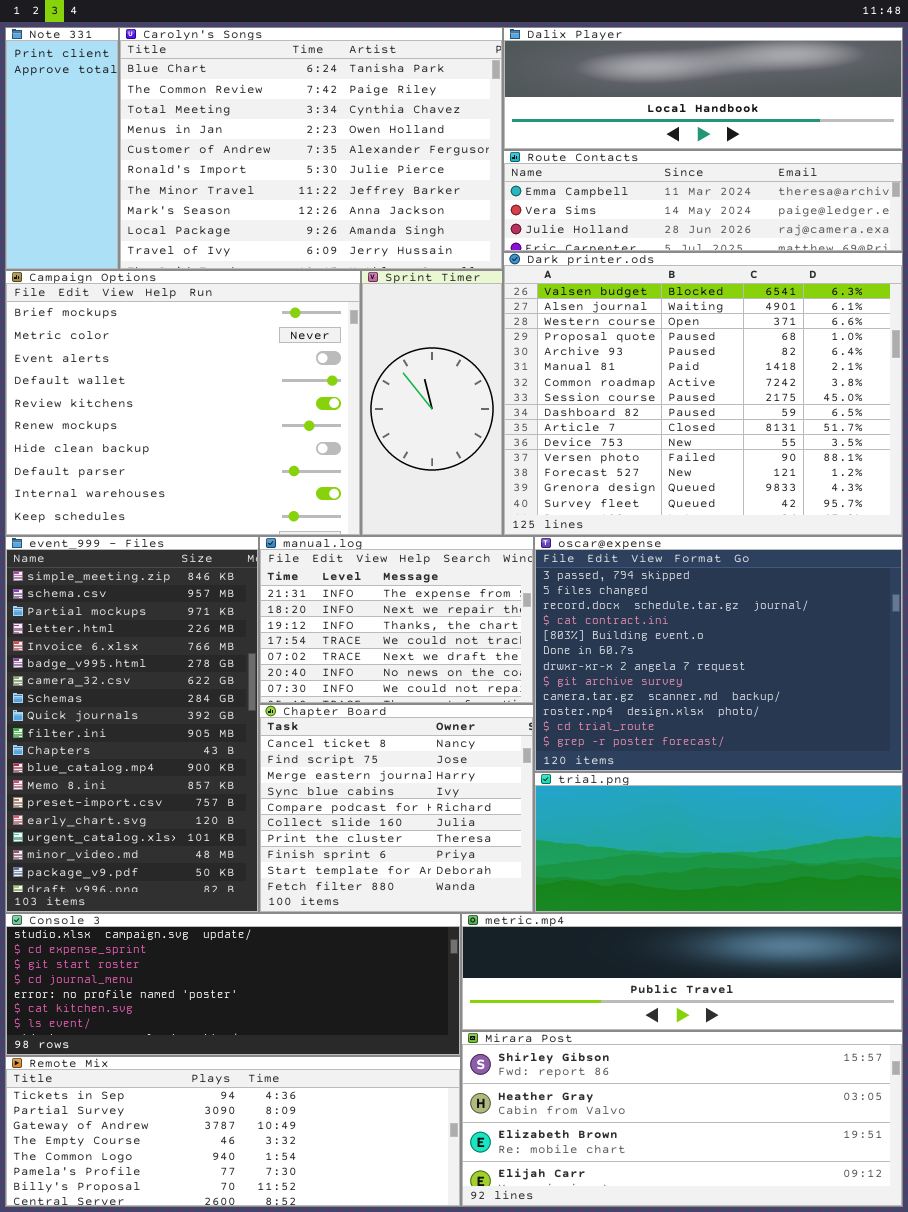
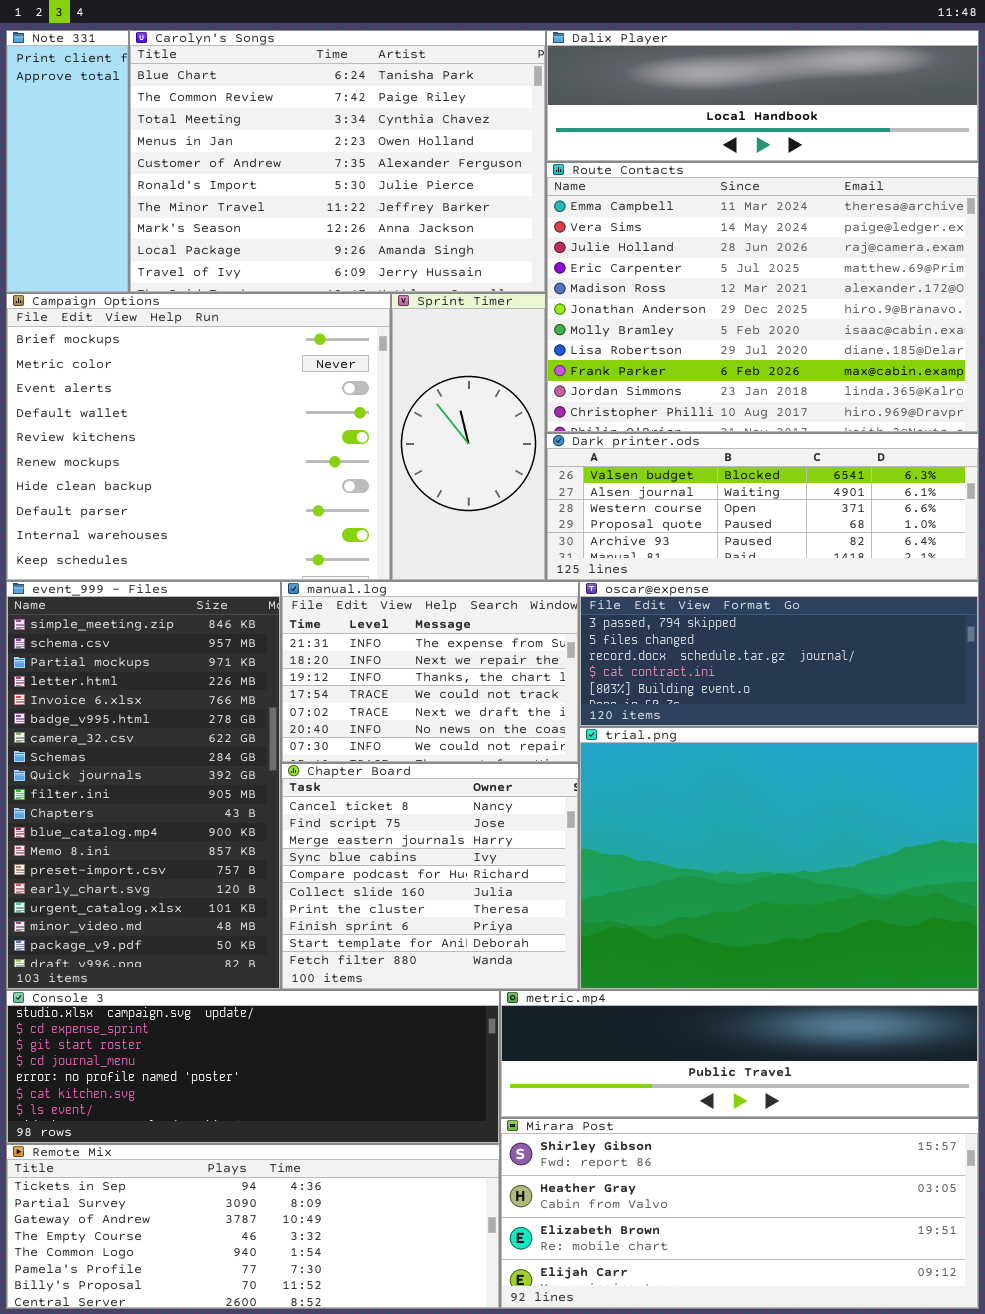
Route Contacts: [503,150,903,252] -> [546,162,979,433], resized
Dark printer.ods: [503,252,903,536] -> [546,433,979,581], resized
oscar@expense: [534,536,903,772] -> [579,581,979,727], resized
trial.png: [534,772,903,913] -> [579,727,979,990], resized

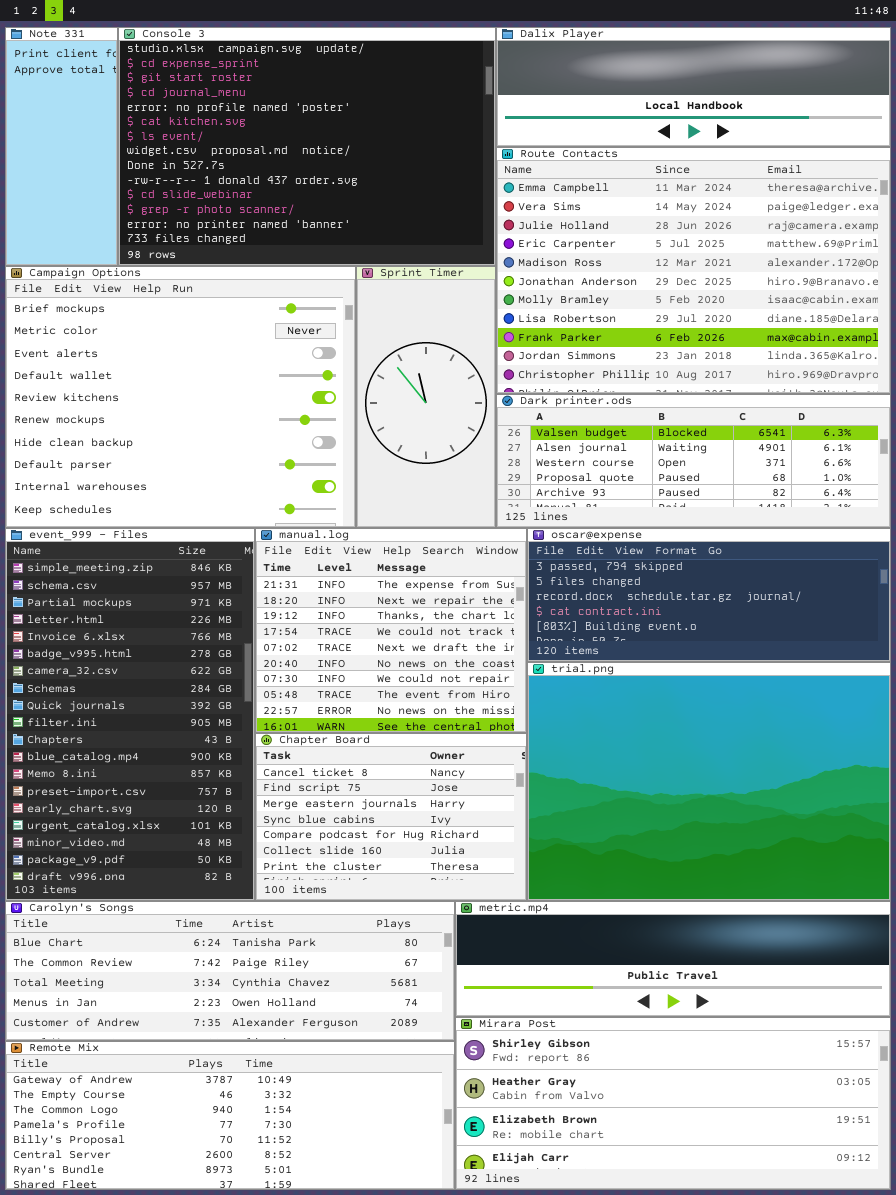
Carolyn's Songs: [129,30,546,293] -> [5,901,455,1041], moved, resized
manual.log: [281,581,579,763] -> [255,528,527,733], resized
Chapter Board: [281,763,579,990] -> [255,733,527,901], resized
Console 3: [6,990,500,1144] -> [118,27,496,266], moved, resized
Remote Mix: [6,1144,500,1309] -> [5,1041,455,1190], scrolled down 2 rows

